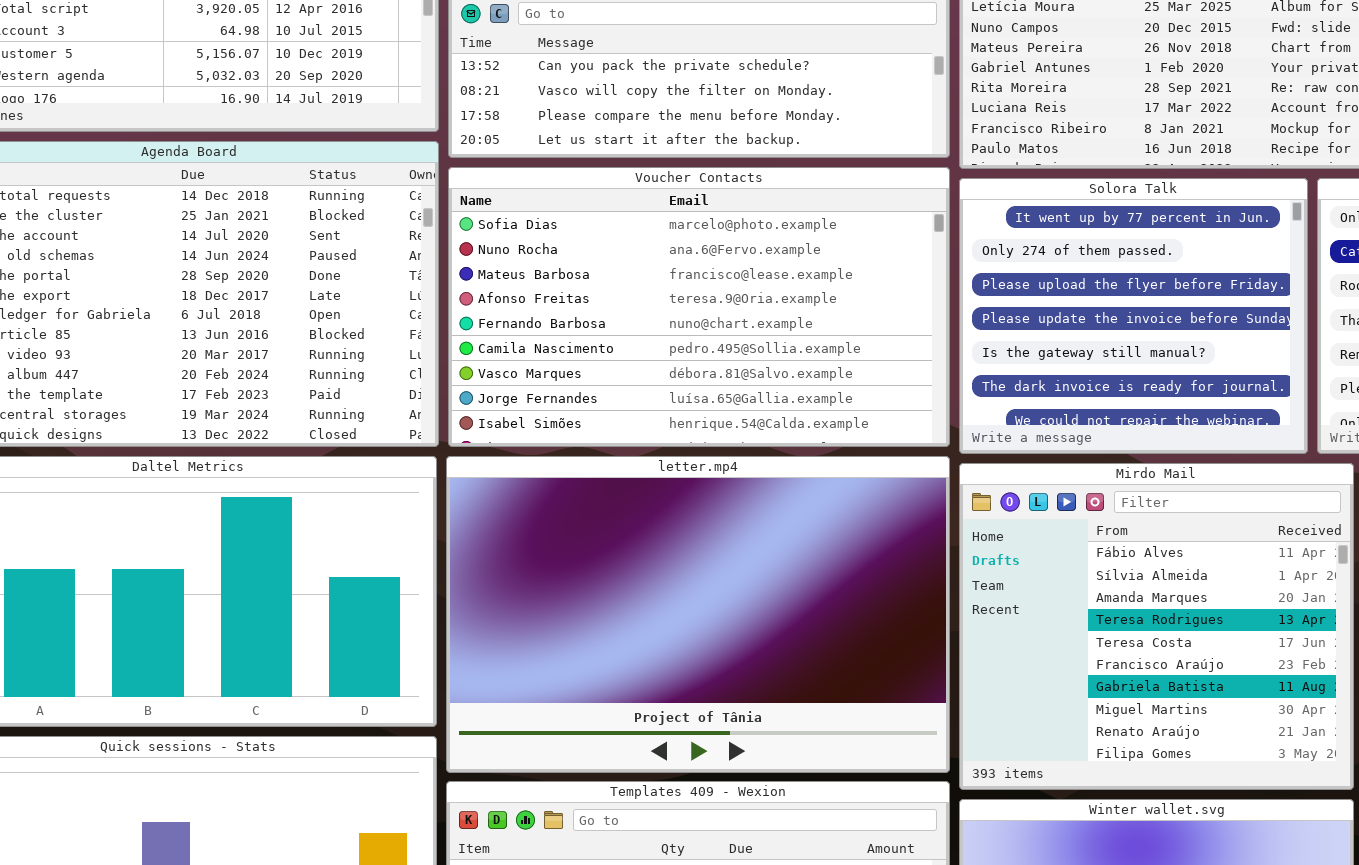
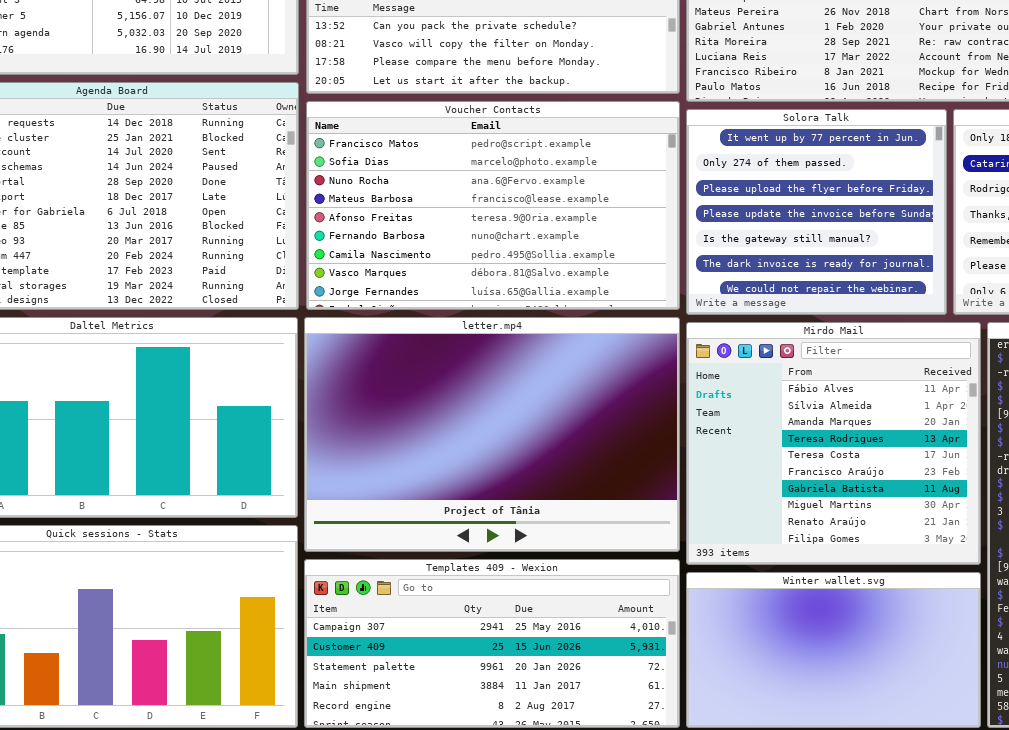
Voucher Contacts: [448,167,950,447] -> [306,101,680,310], scrolled up 1 row

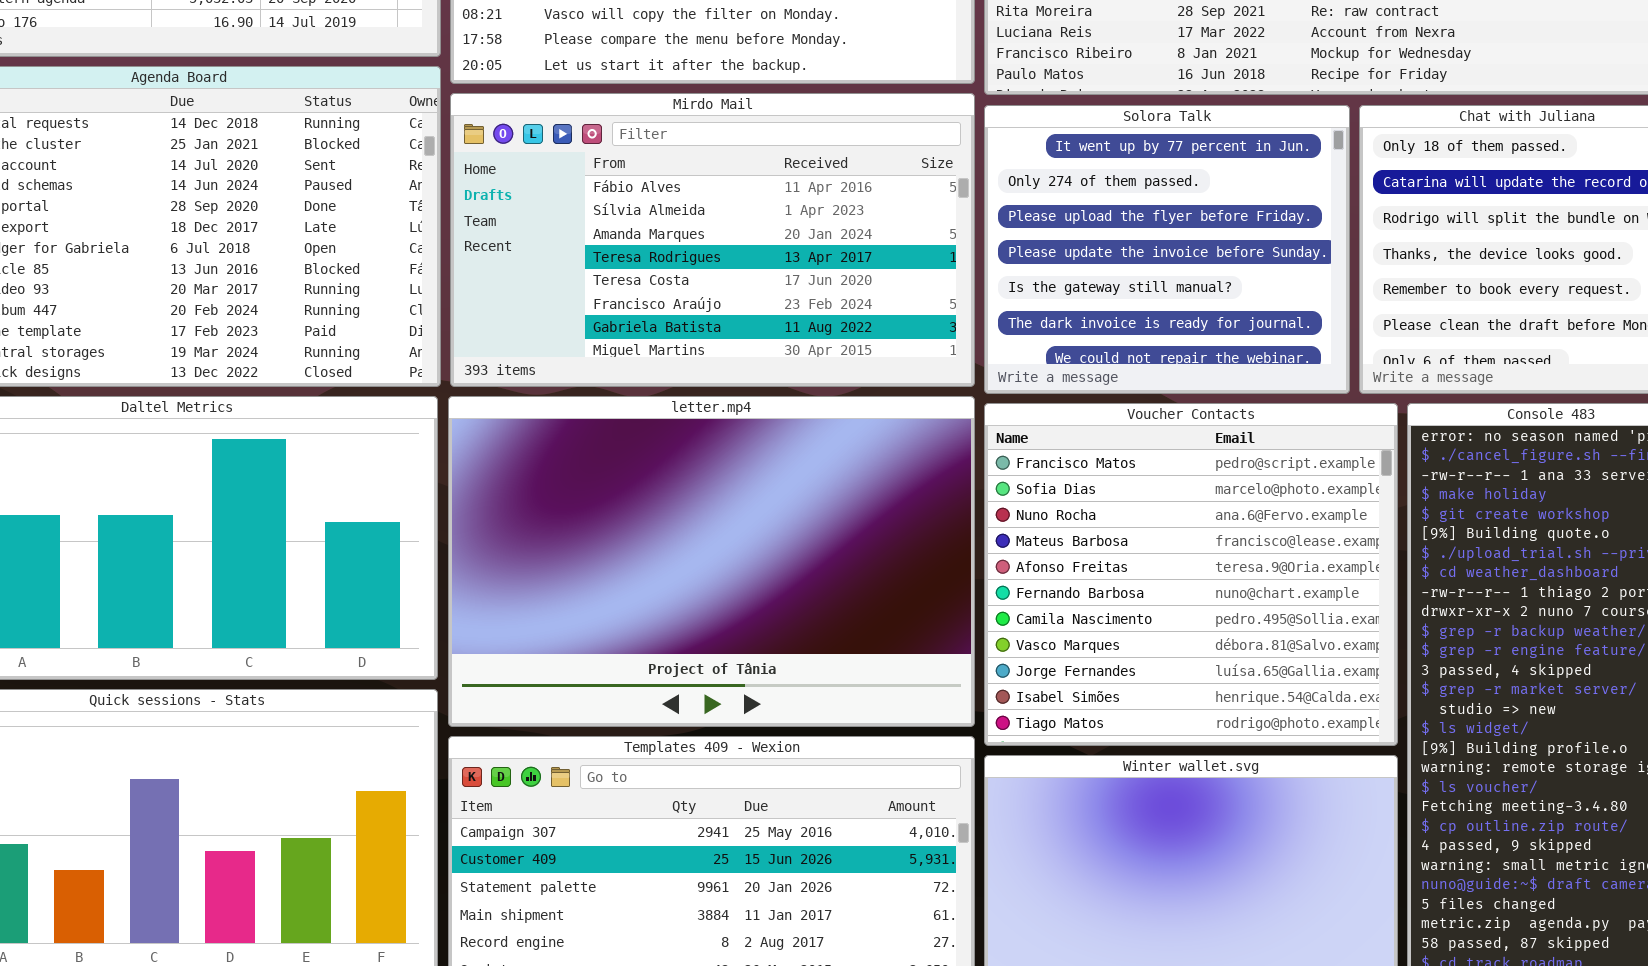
Voucher Contacts: [306,101,680,310] -> [984,403,1398,746], moved, resized
Mirdo Mail: [686,322,981,565] -> [450,93,975,387], moved, resized

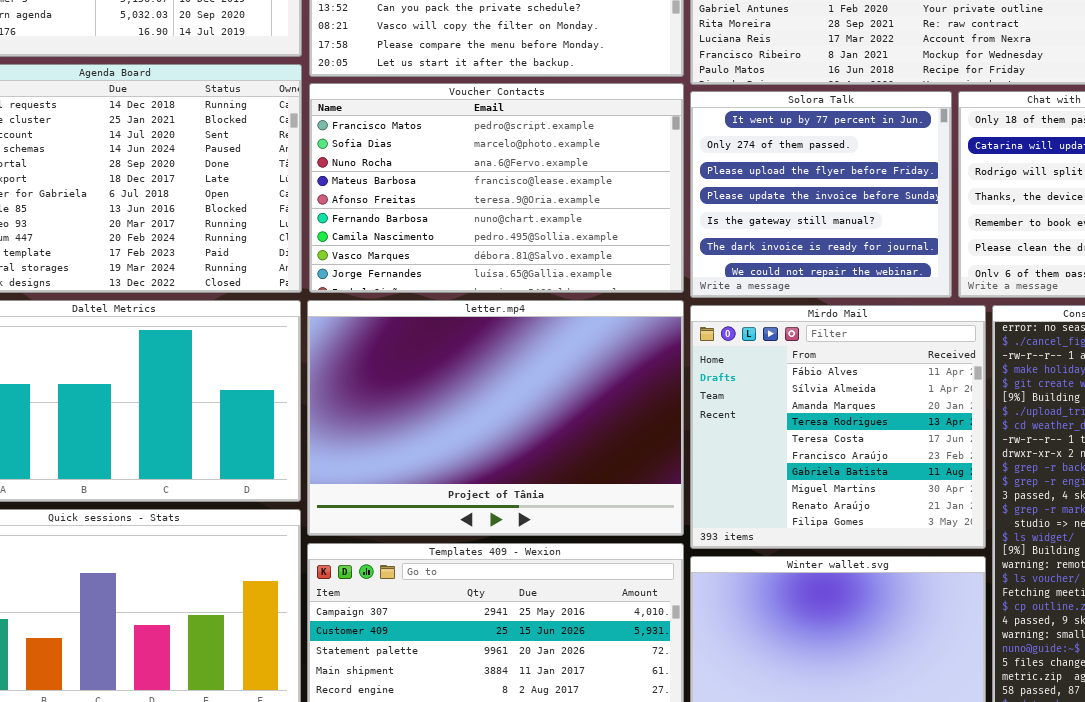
Mirdo Mail: [450,93,975,387] -> [690,305,986,549], moved, resized
Voucher Contacts: [984,403,1398,746] -> [309,83,684,293], moved, resized

